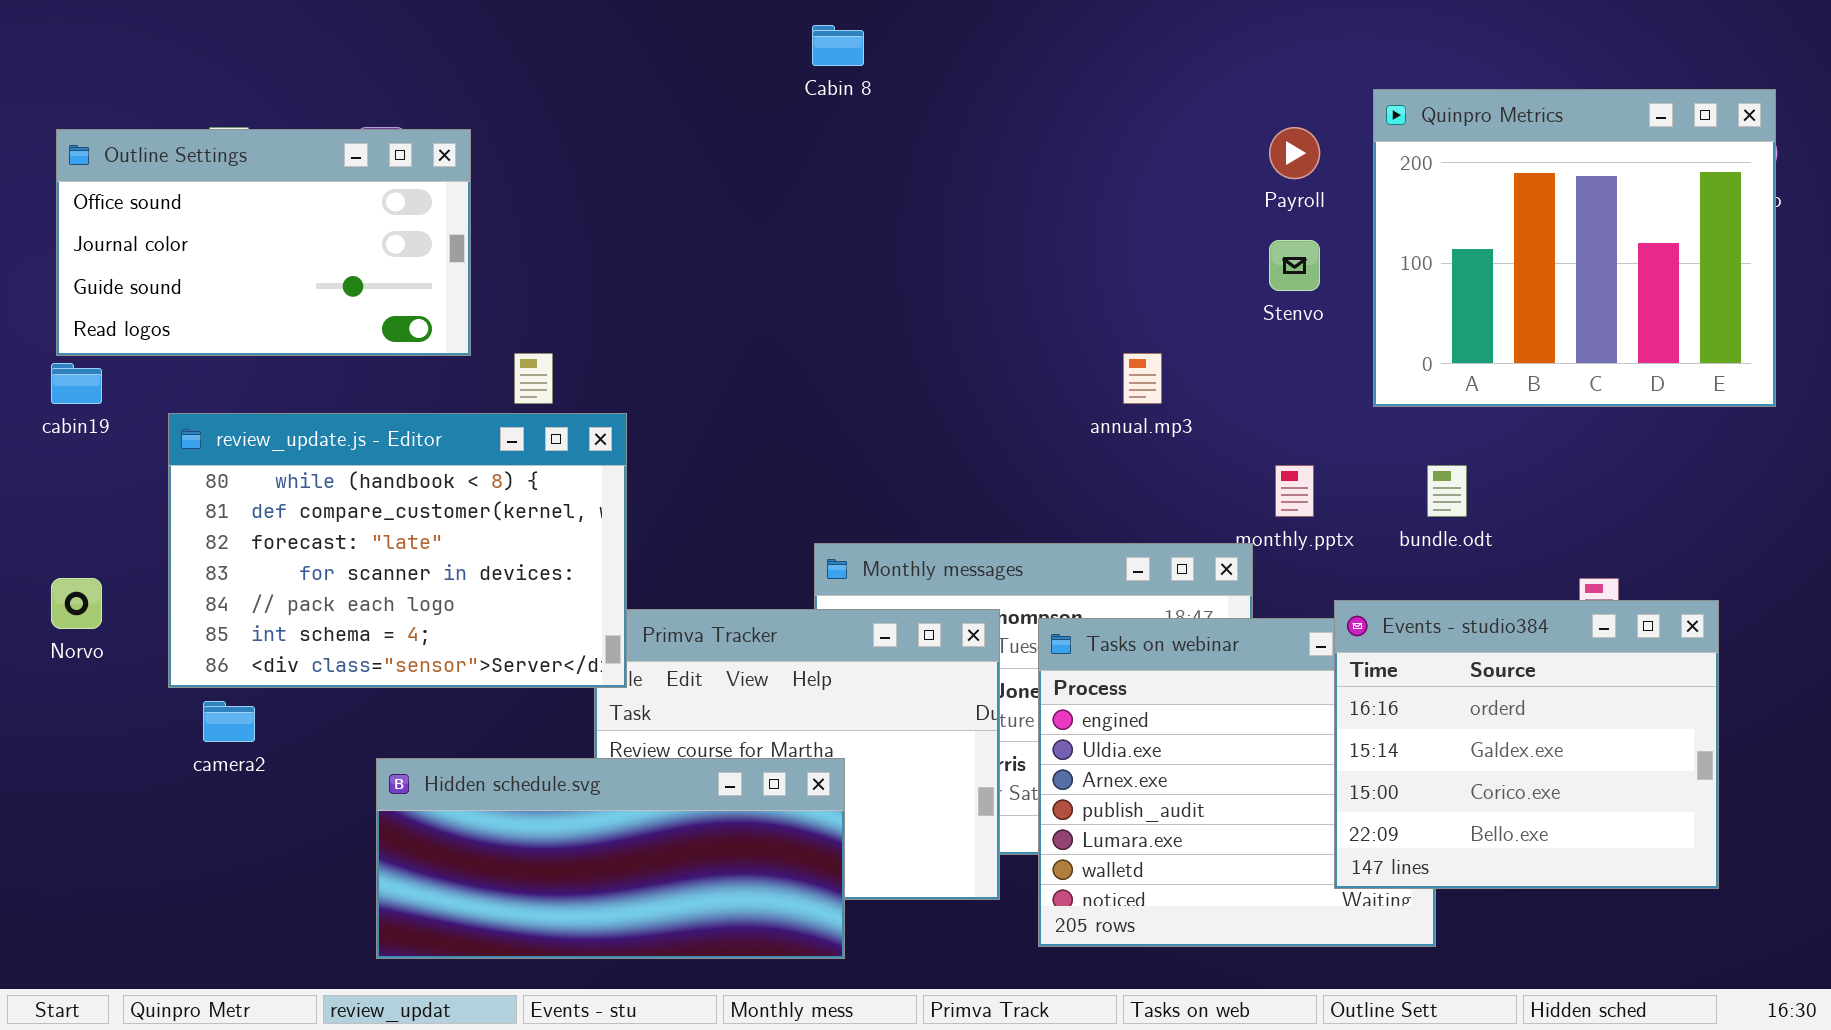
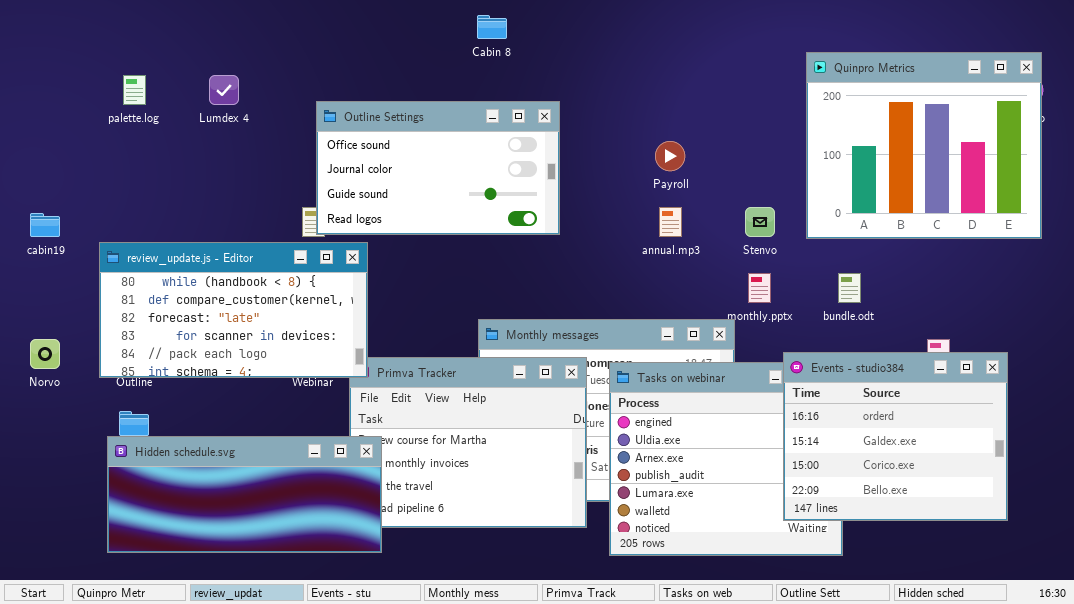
Payroll: [1269,127,1320,179] -> [655,141,685,171], moved
Outline Settings: [56,129,471,356] -> [316,101,560,235], moved
Stenvo: [1269,240,1320,291] -> [745,207,775,237], moved
review_update.js - Editor: [168,413,627,688] -> [99,242,368,378], resized
Hidden schedule.svg: [376,758,845,959] -> [107,436,382,553], moved

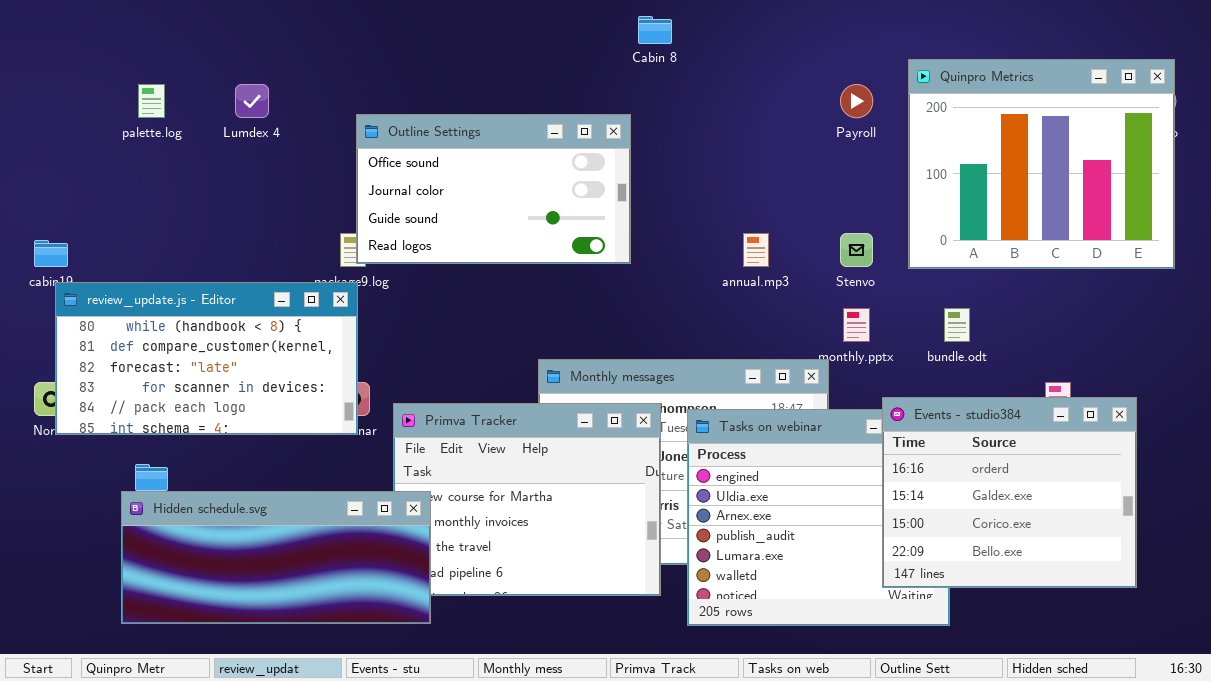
Cabin 8: [477,15,507,39] -> [638,16,672,44], moved
Payroll: [655,141,685,171] -> [840,84,873,118], moved
review_update.js - Editor: [99,242,368,378] -> [55,282,358,435], moved

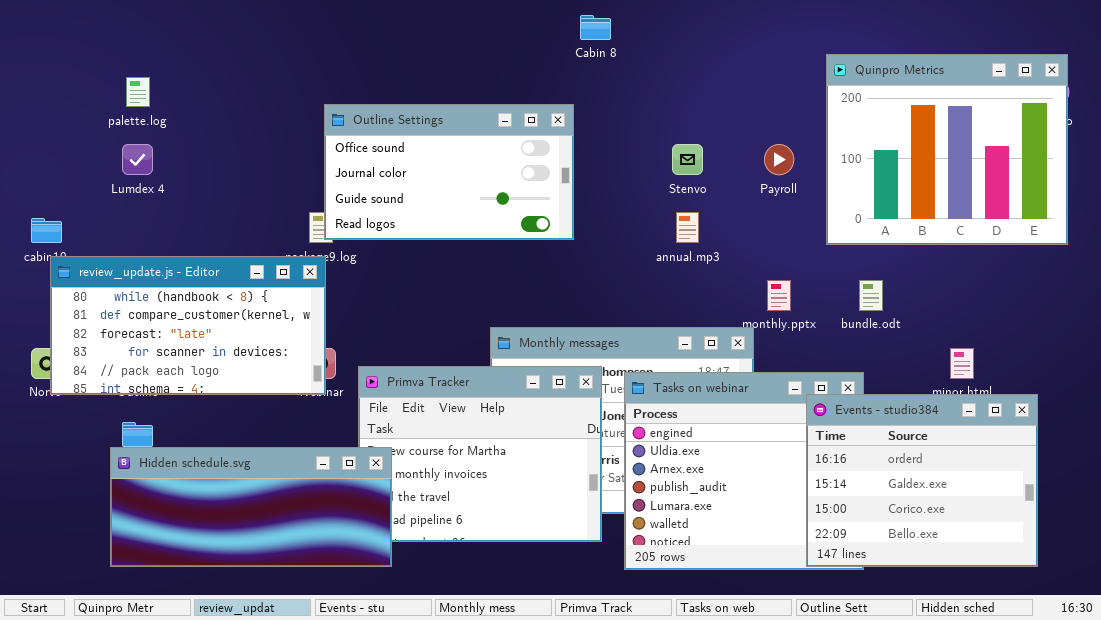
Lumdex 4: [235,84,269,118] -> [122,144,153,175], moved
Payroll: [840,84,873,118] -> [764,144,794,175], moved
Stenvo: [840,233,873,267] -> [672,144,703,175], moved
Events - studio384: [882,397,1137,588] -> [806,394,1038,567], moved

